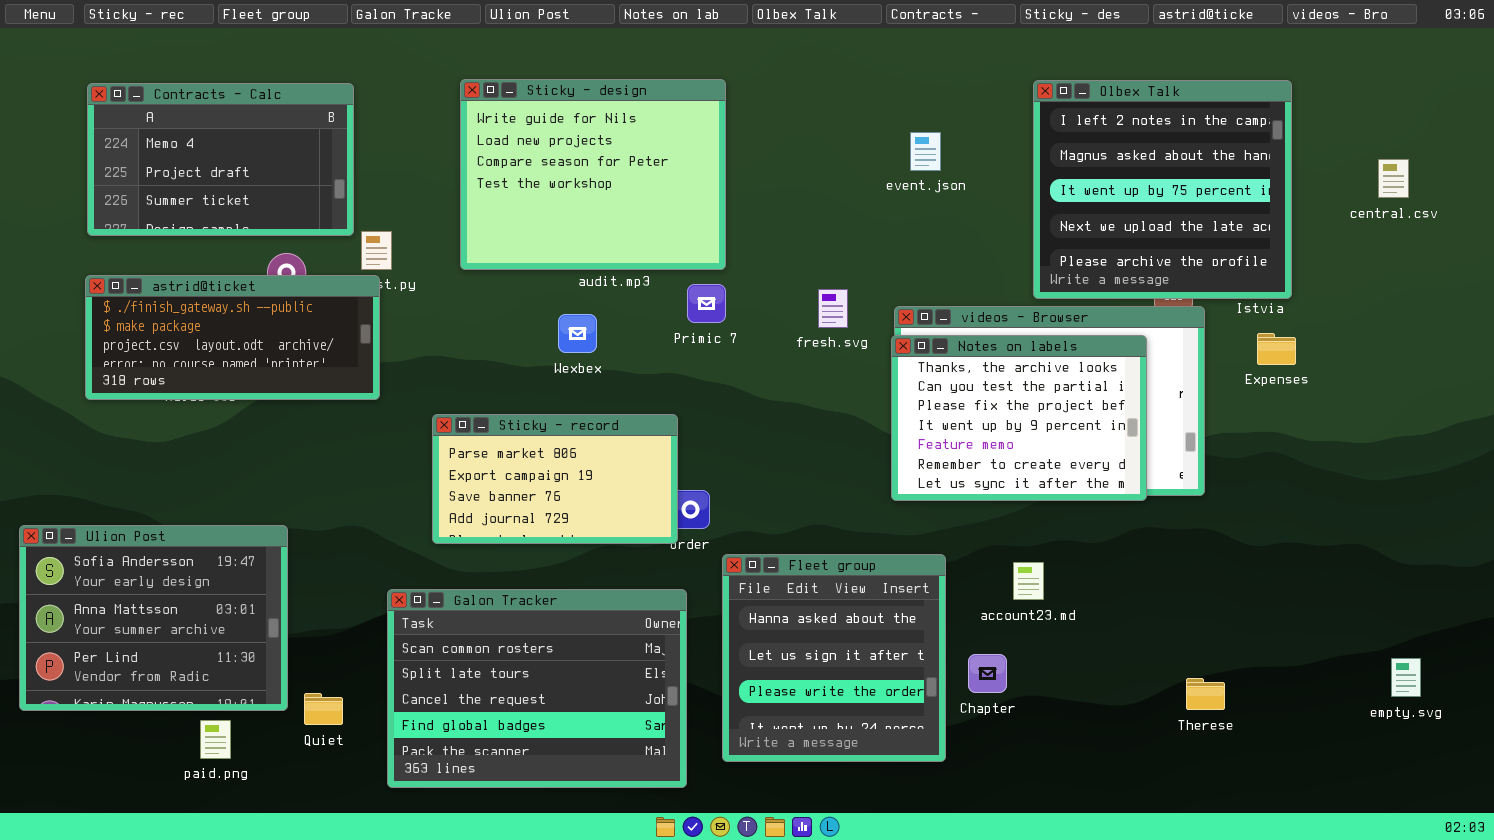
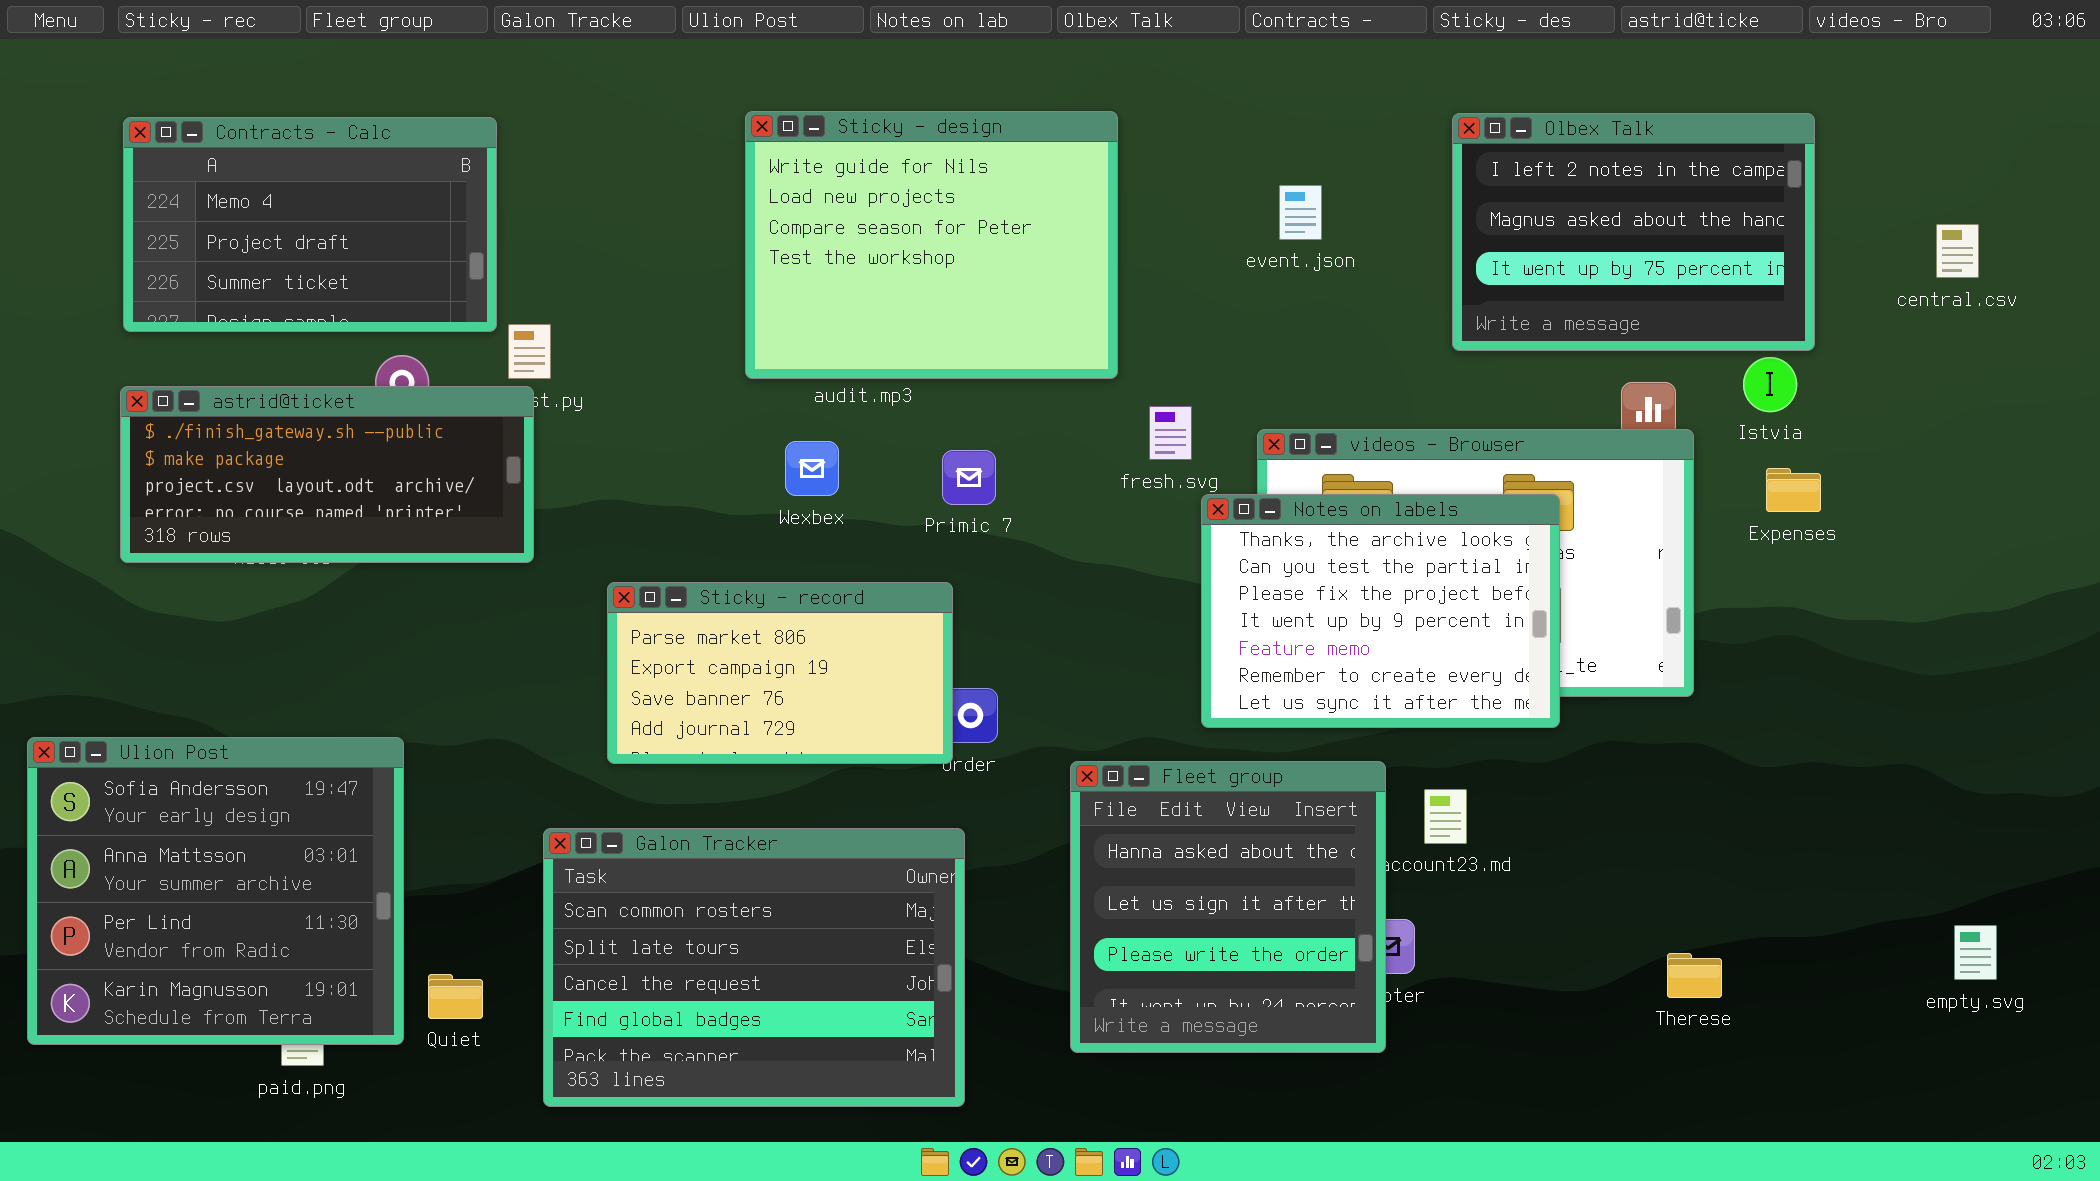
Sticky - design: [460,79,726,270] -> [745,111,1118,379], moved
Olbex Talk: [1033,80,1292,299] -> [1452,113,1815,351], resized
Primic 7: [687,284,726,323] -> [942,450,996,505], moved
Notes on labels: [891,335,1147,501] -> [1201,494,1560,728], moved
Ulion Post: [19,525,288,711] -> [27,737,404,1045], resized
Fleet group: [722,554,946,762] -> [1070,761,1386,1053], moved

